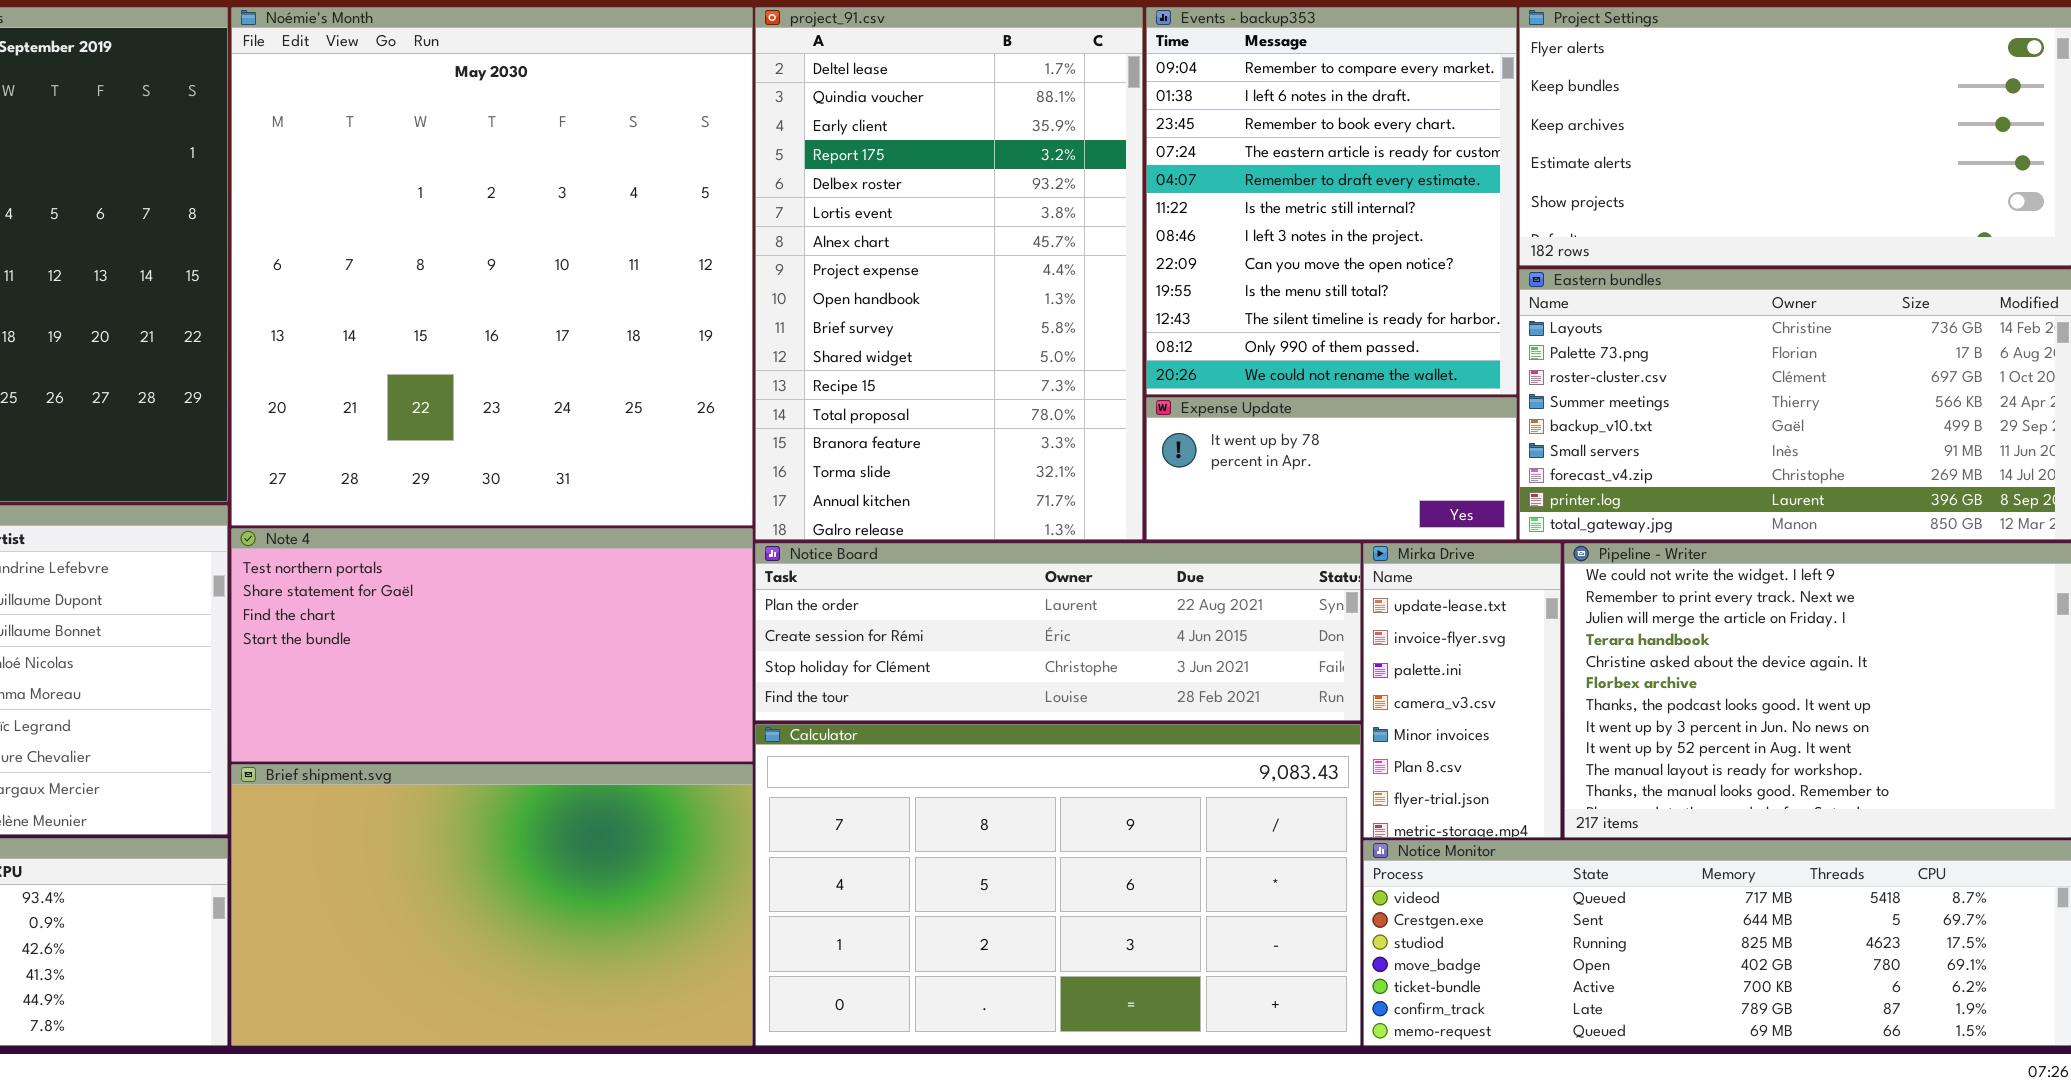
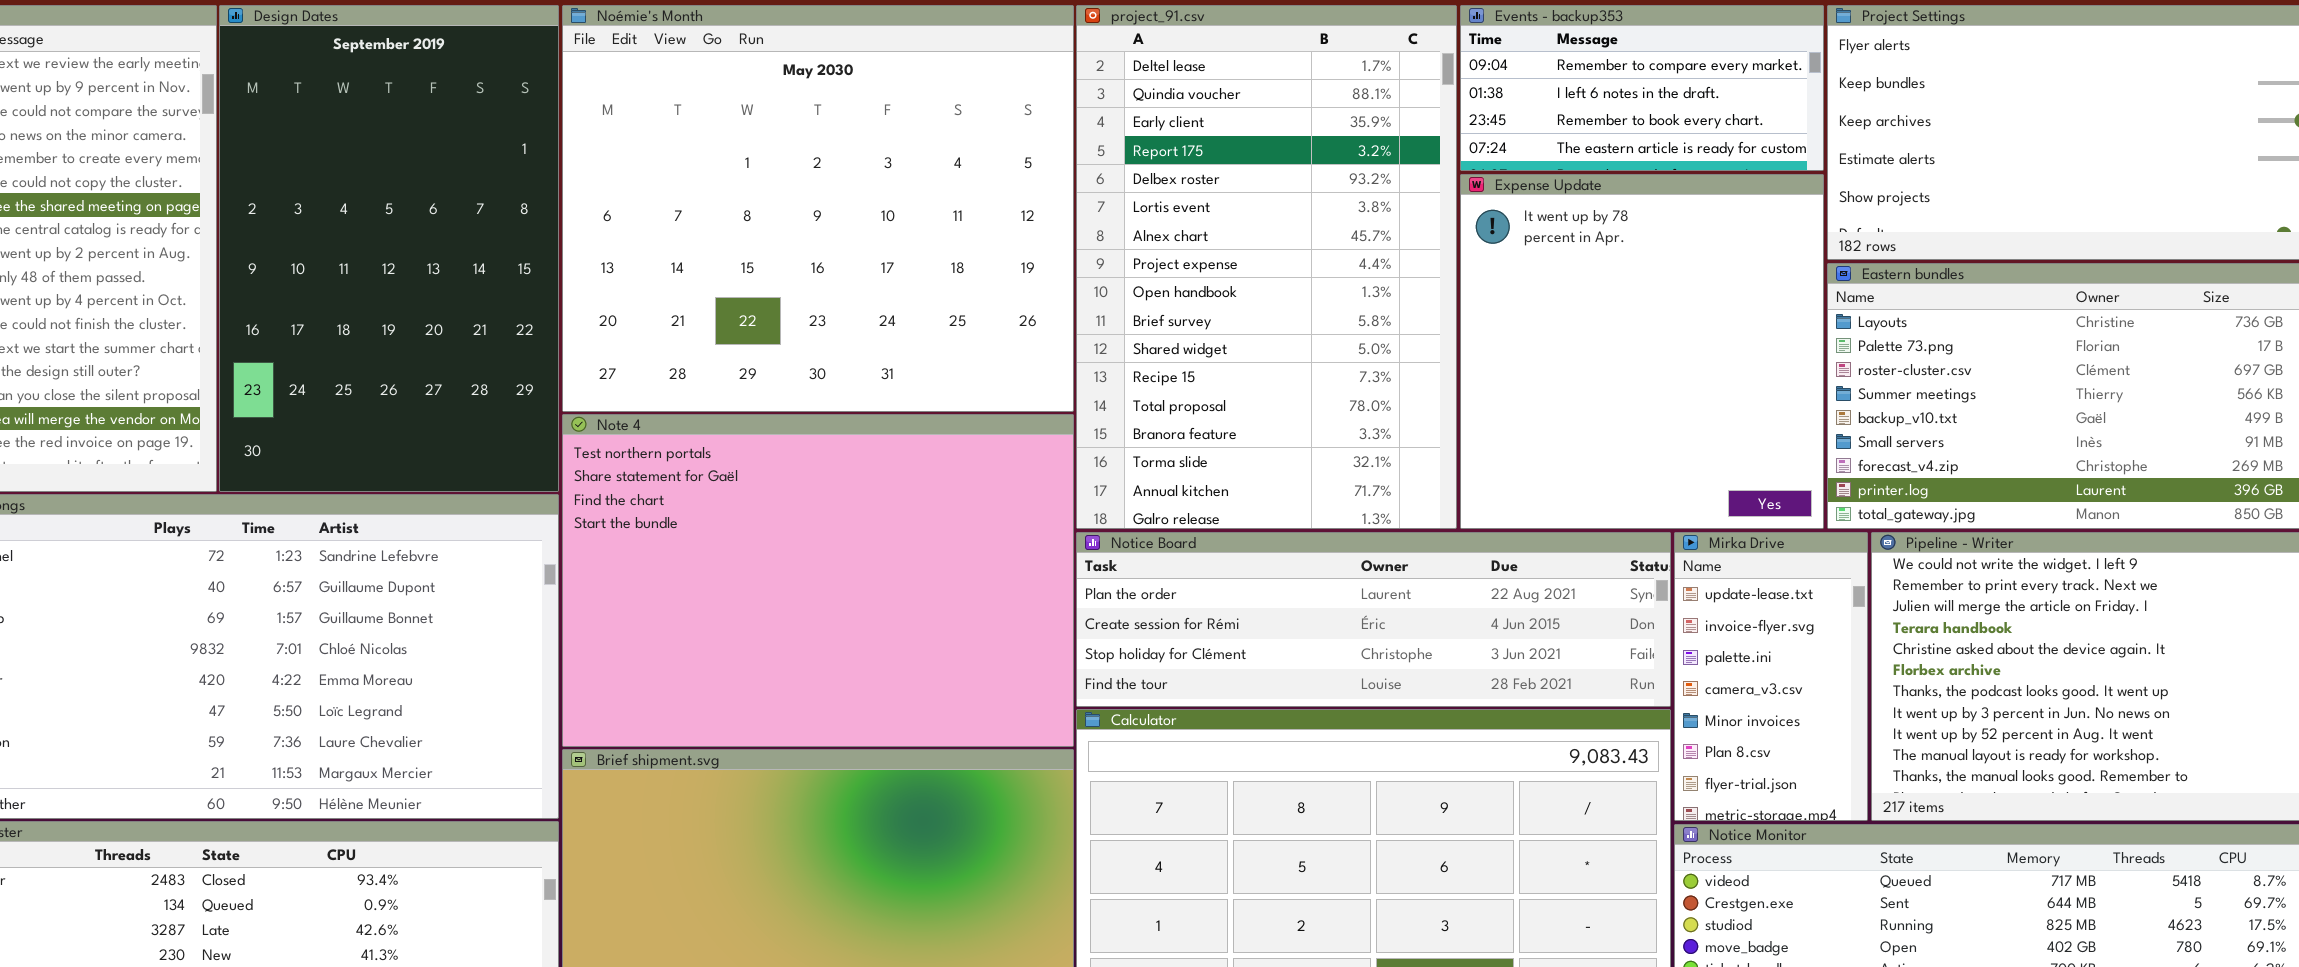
Noémie's Month: [231,7,753,526] -> [562,5,1074,412], resized
Events - backup353: [1146,7,1517,395] -> [1460,5,1824,171], resized
Expense Update: [1146,397,1517,540] -> [1460,174,1824,529], resized
Note 4: [231,528,753,762] -> [562,414,1074,747], resized

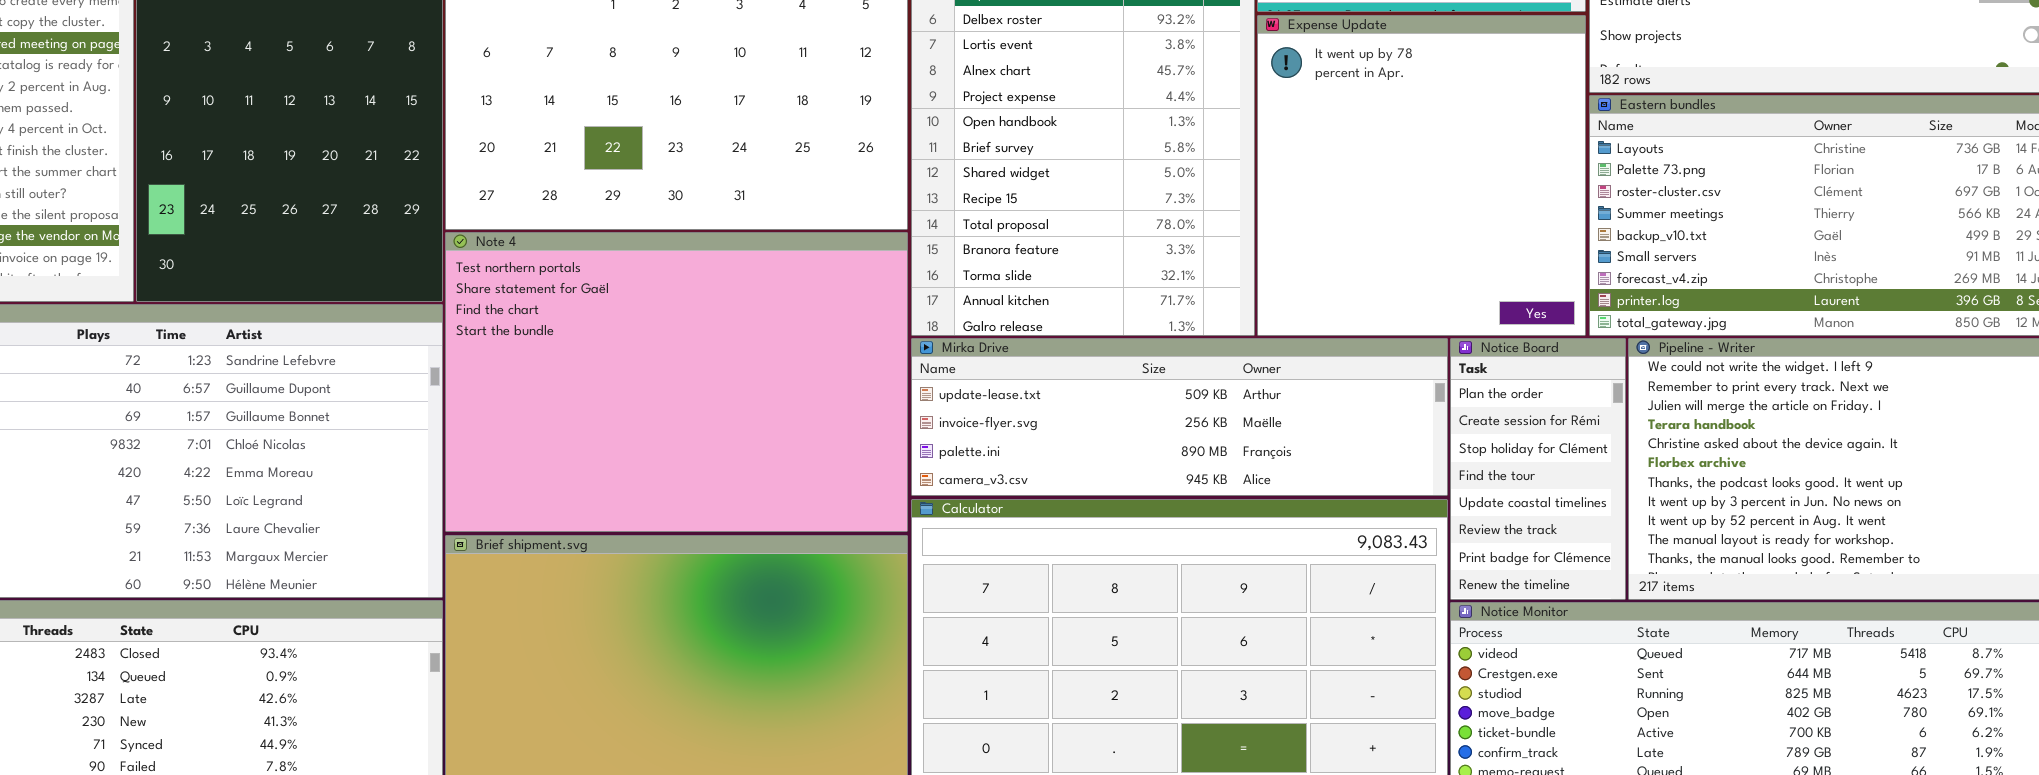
Notice Board: [1076,532,1671,707] -> [1450,338,1626,600], moved, resized
Mirka Drive: [1674,532,1868,821] -> [911,338,1448,496], moved, resized

